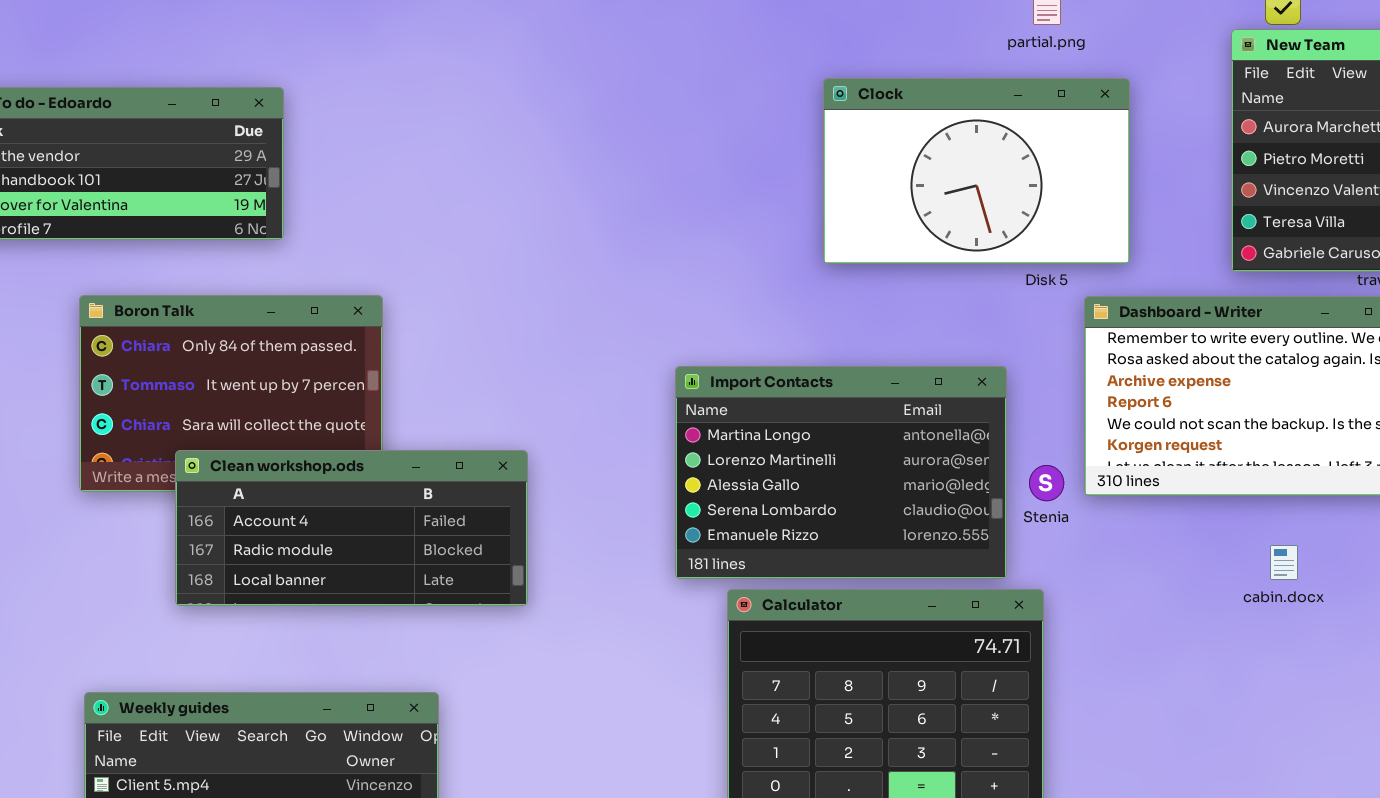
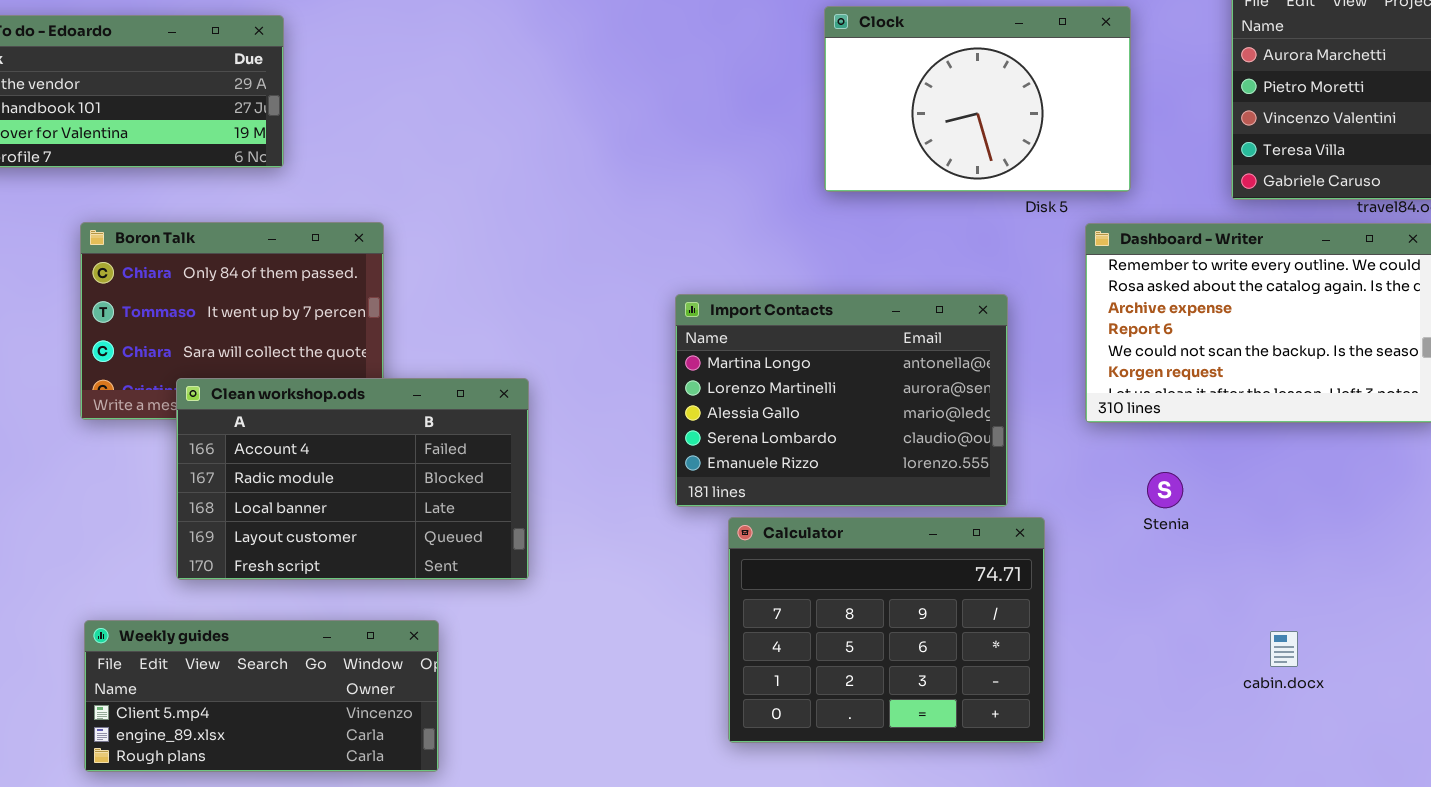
Clean workshop.ods: [175,450,528,606] -> [176,378,529,580], resized
Stenia: [1029,465,1064,501] -> [1147,472,1183,508], moved
cabin.docx: [1270,545,1298,580] -> [1270,631,1298,667], moved

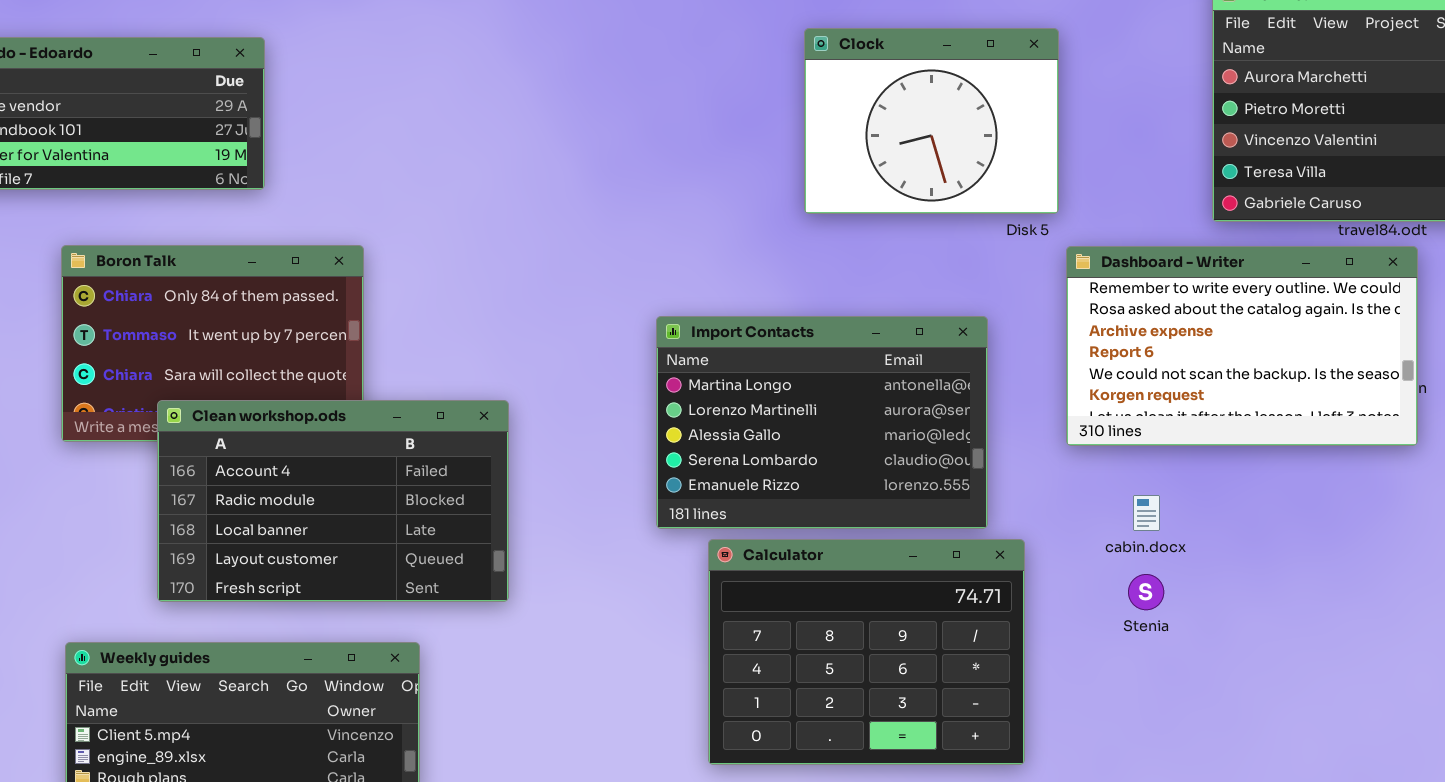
Clock: [824,6,1131,192] -> [804,28,1059,214], resized
Stenia: [1147,472,1183,508] -> [1128,574,1164,610], moved
cabin.docx: [1270,631,1298,667] -> [1133,495,1160,531], moved

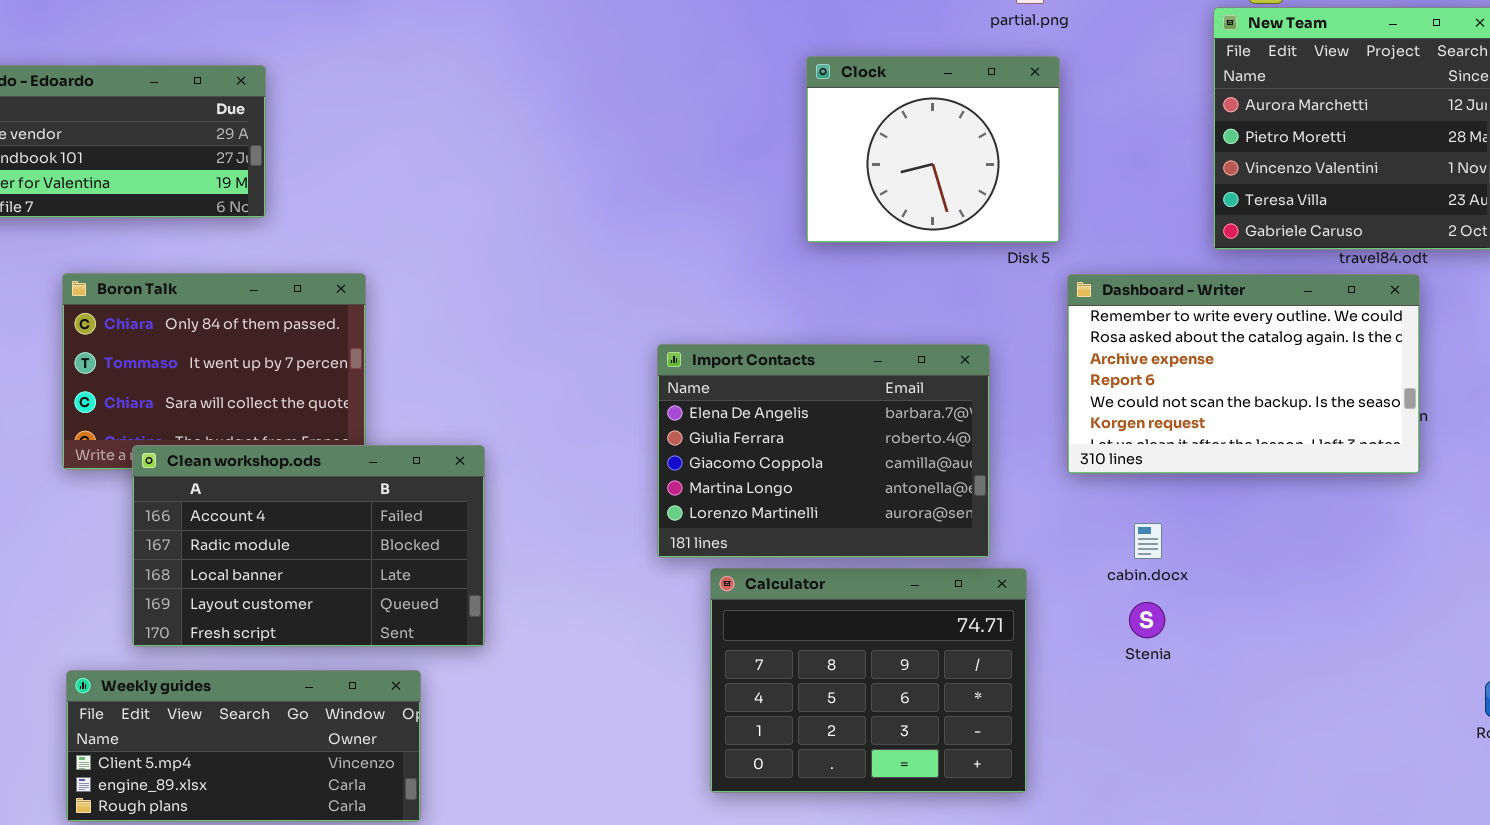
Import Contacts: [656,316,988,529] -> [657,344,990,558], scrolled up 3 rows
Clean workshop.ods: [157,400,509,602] -> [132,445,485,647], moved

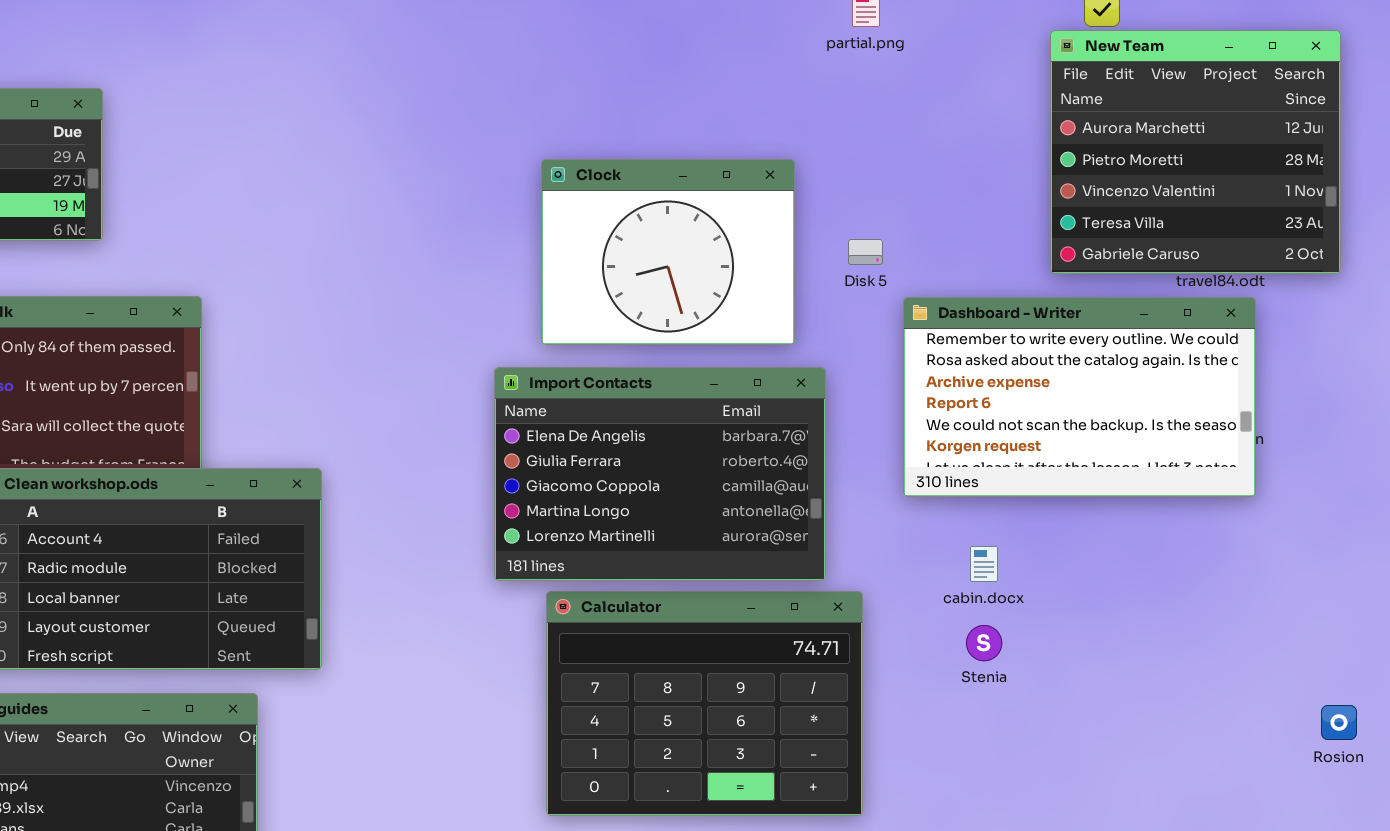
Clock: [806,56,1060,243] -> [541,159,795,345], moved

